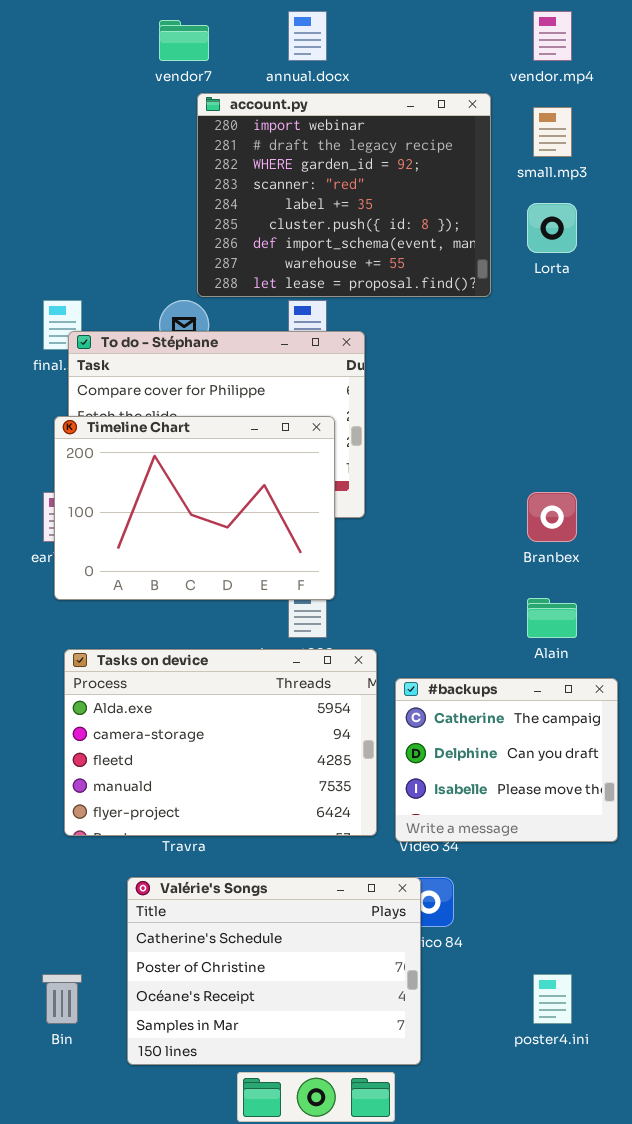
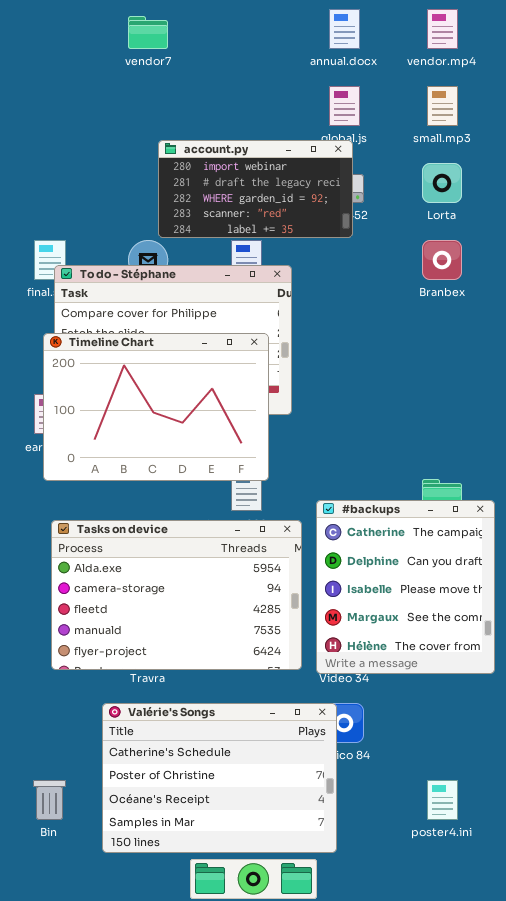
annual.docx: [288,11,327,61] -> [329,9,360,49], moved
account.py: [197,93,491,297] -> [158,140,353,238], resized
Branbex: [527,492,577,542] -> [422,240,462,280], moved
#backups: [395,678,618,842] -> [316,500,495,674], resized

